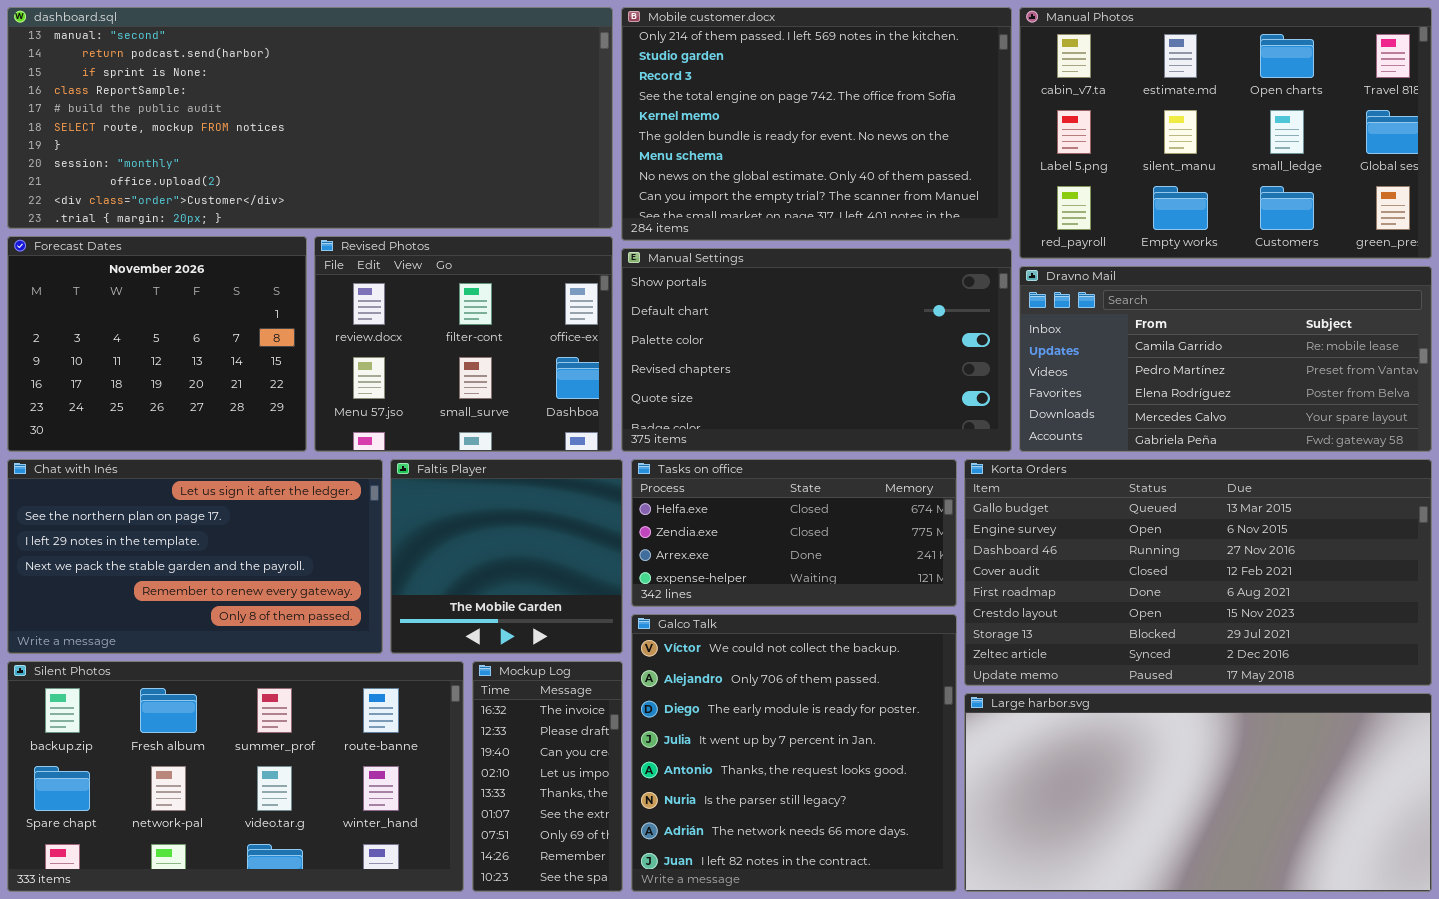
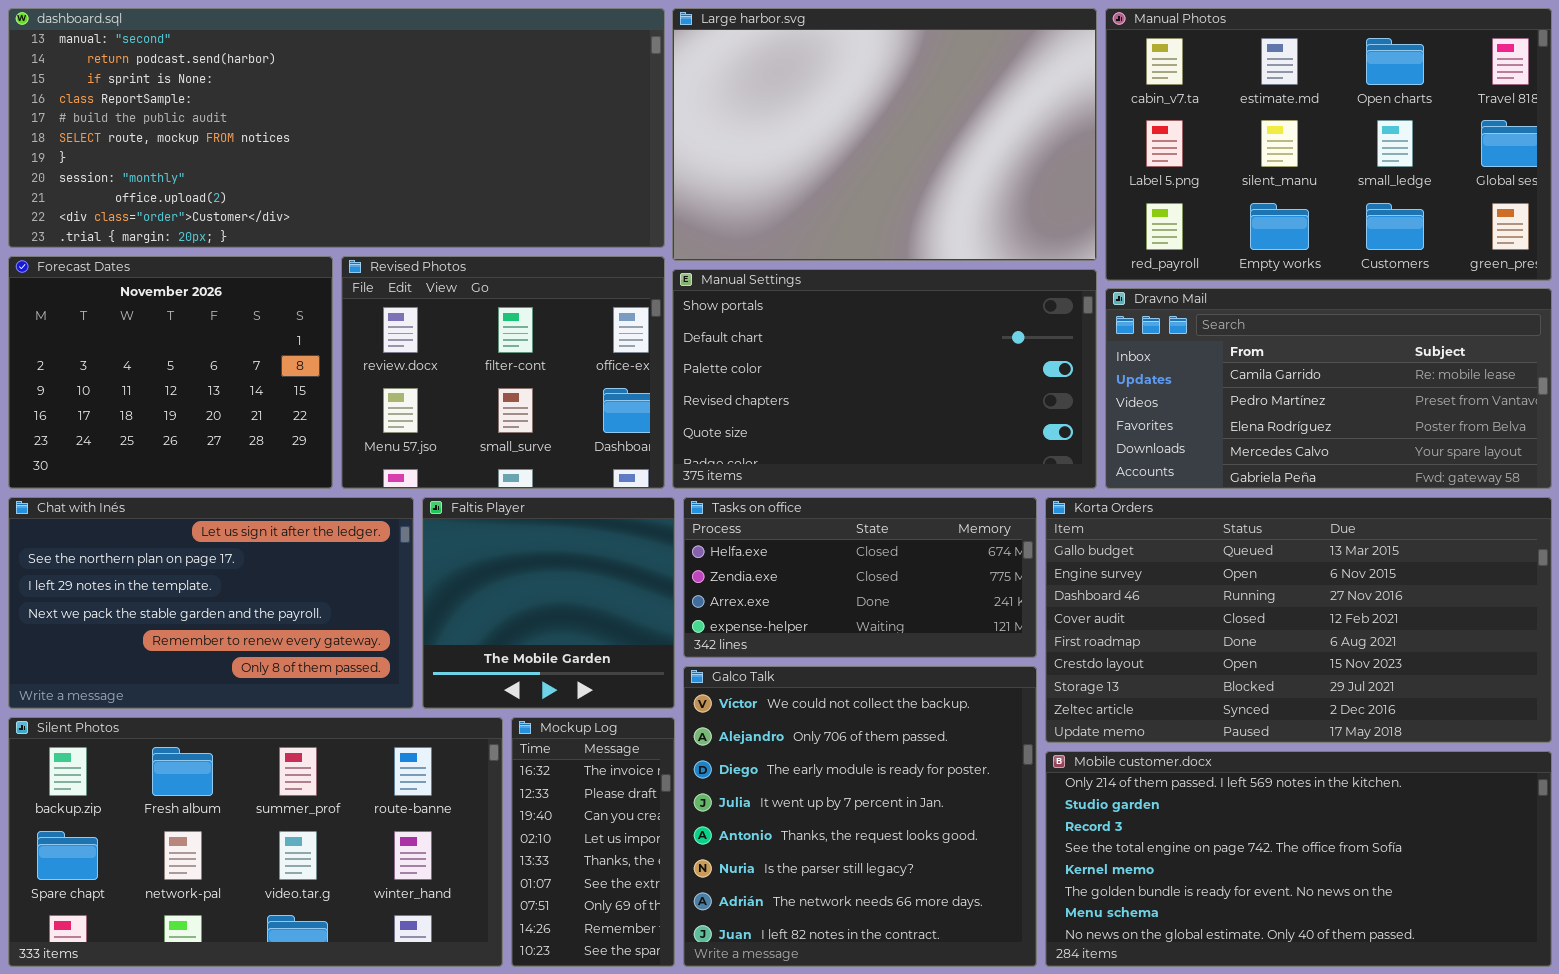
Mobile customer.docx: [621,7,1012,241] -> [1045,751,1552,967], moved, resized
Large harbor.svg: [964,693,1432,892] -> [672,8,1097,261], moved, resized

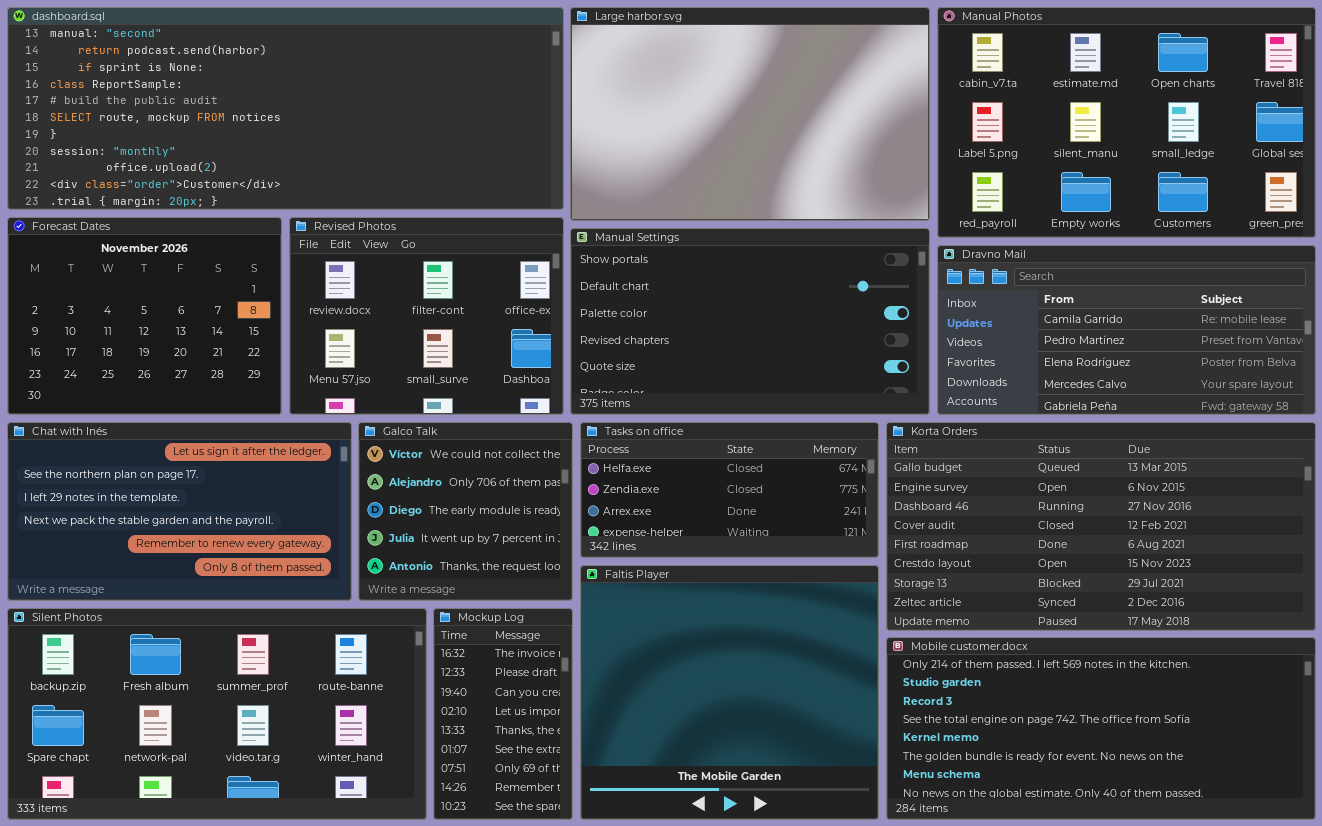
Faltis Player: [422,497,675,709] -> [580,565,879,820], moved, resized
Galco Talk: [683,666,1037,967] -> [358,422,573,601], moved, resized

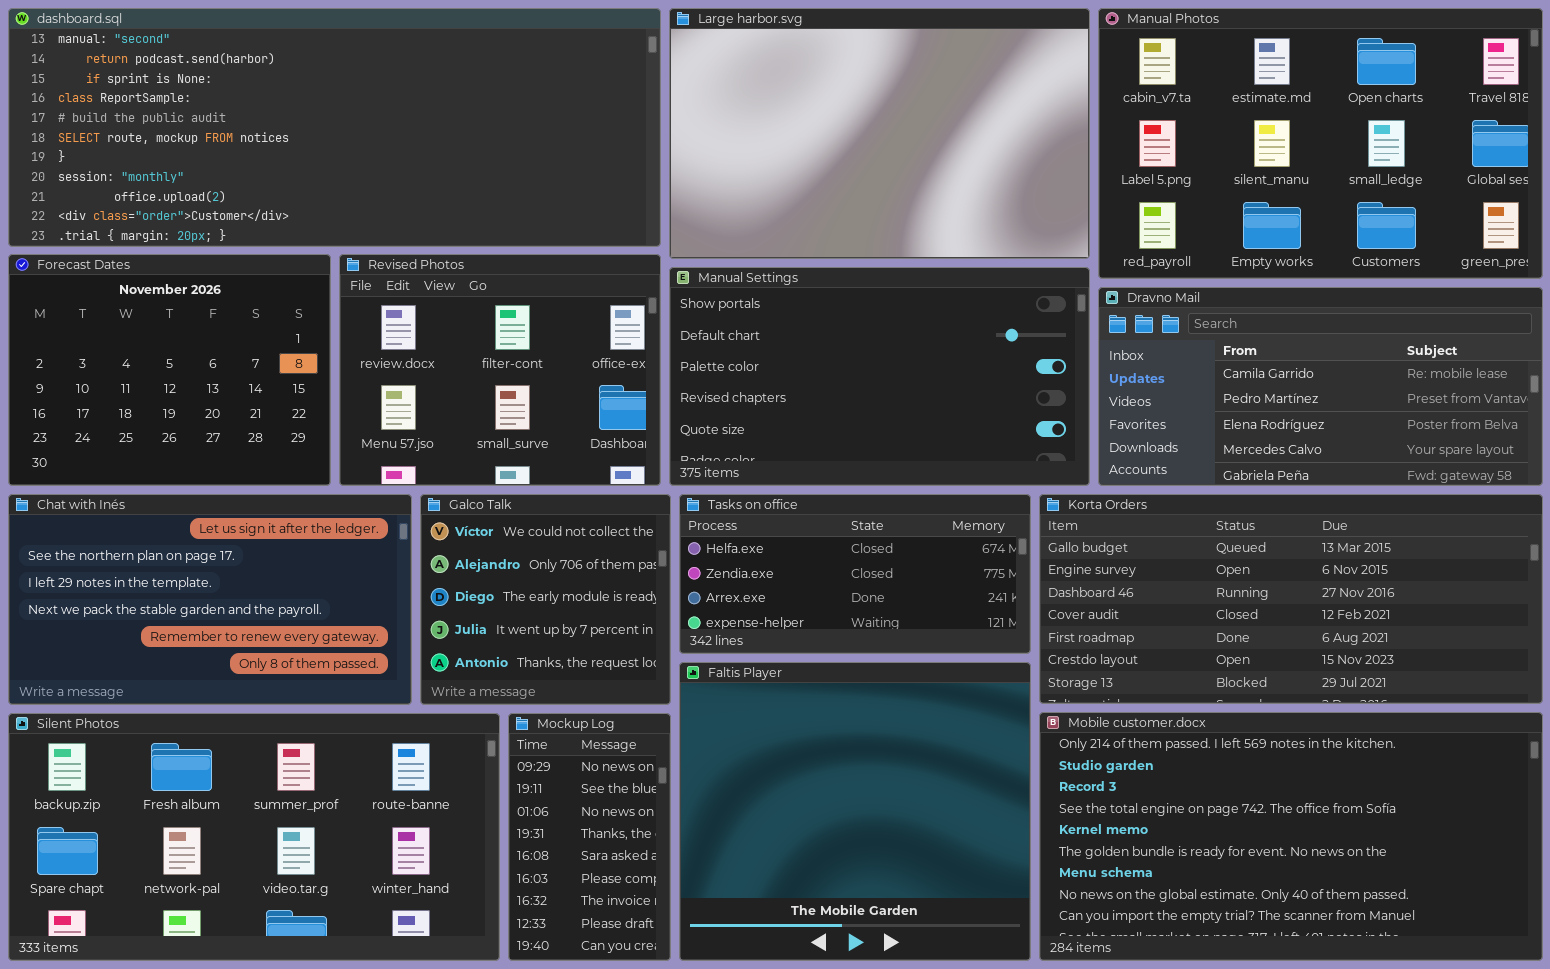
Korta Orders: [886,422,1316,631] -> [1039,494,1543,704], resized
Mockup Log: [433,608,573,820] -> [508,713,671,961], scrolled up 6 rows
Mobile customer.docx: [886,637,1316,820] -> [1039,712,1543,961], resized

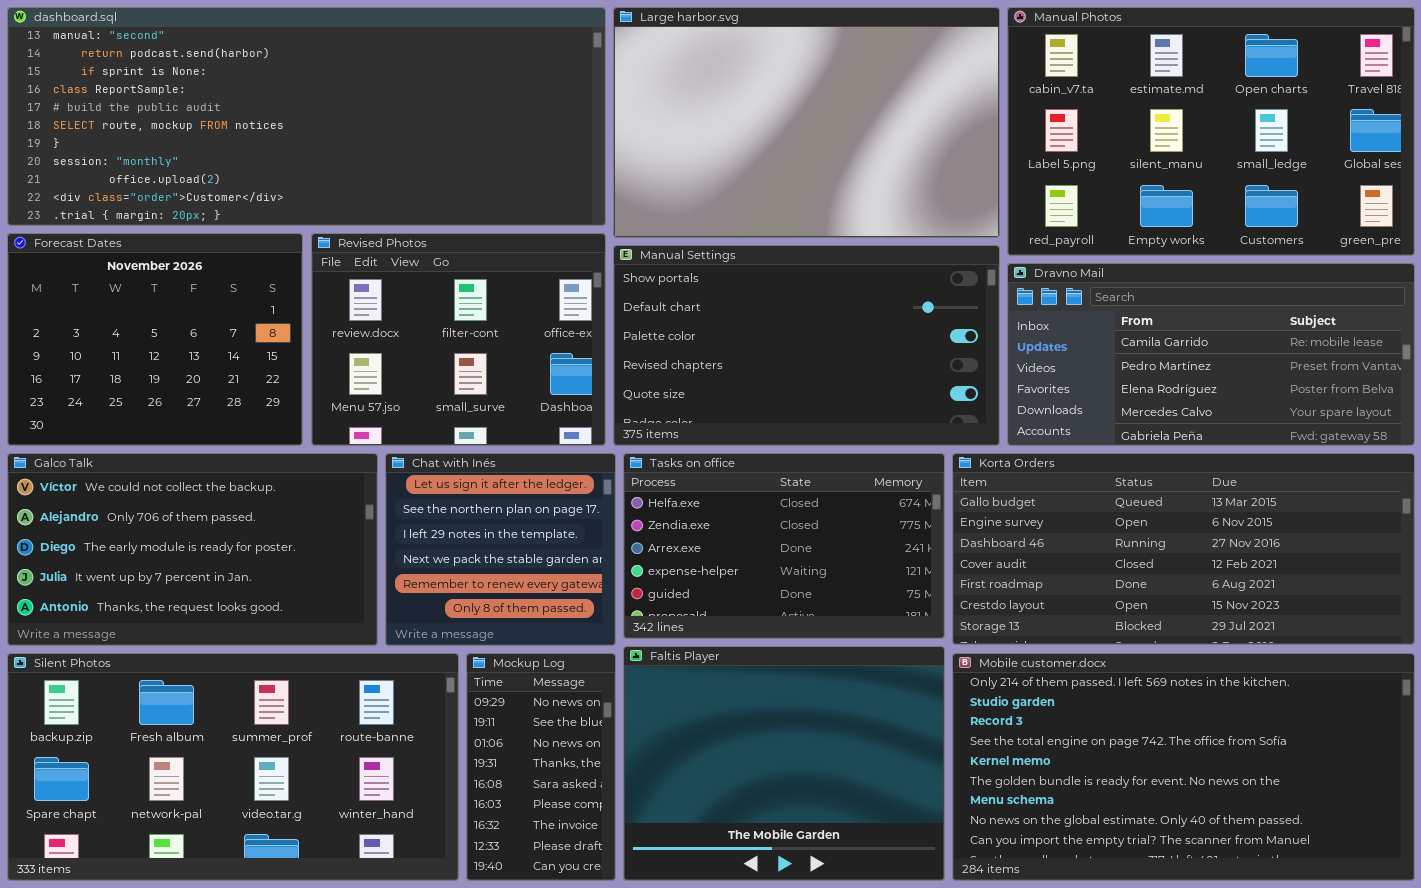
Chat with Inés: [8,494,412,705] -> [385,453,616,646], moved, resized
Galco Talk: [420,494,671,705] -> [7,453,378,646], moved, resized
Tasks on office: [679,494,1031,654] -> [623,453,945,639], resized
Faltis Player: [679,662,1031,961] -> [623,646,945,881], resized

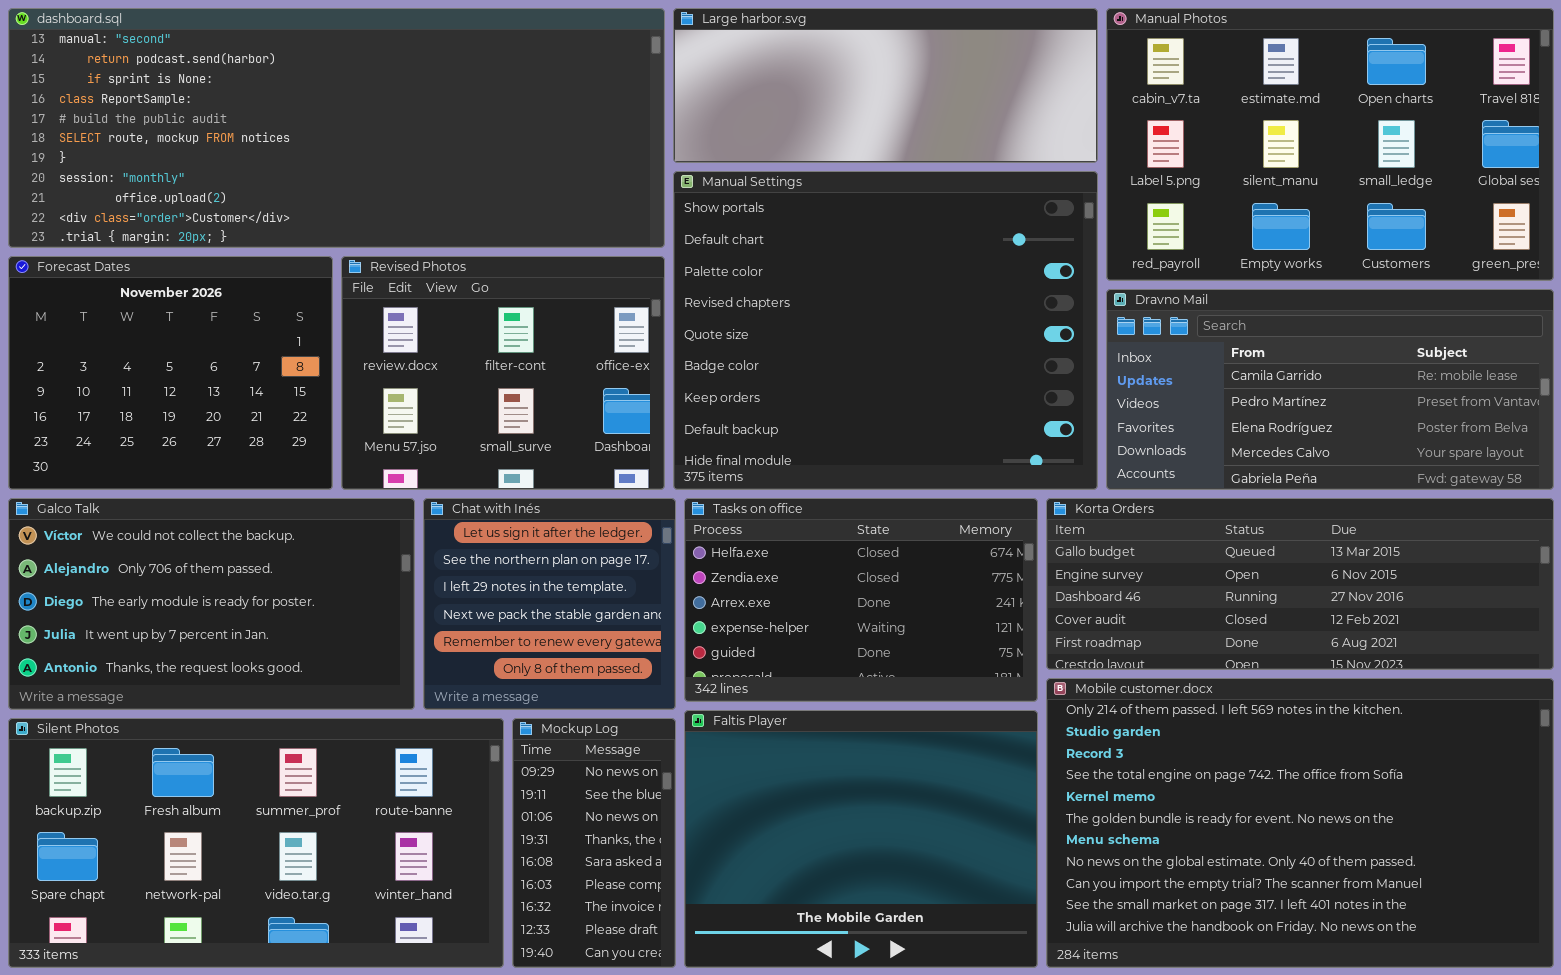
Large harbor.svg: [613,7,1000,238] -> [673,8,1098,163], resized
Manual Settings: [613,245,1000,446] -> [673,171,1098,490], resized
Korta Orders: [952,453,1415,645] -> [1046,498,1554,670], resized
Mobile customer.docx: [952,653,1415,881] -> [1046,678,1554,968], resized

